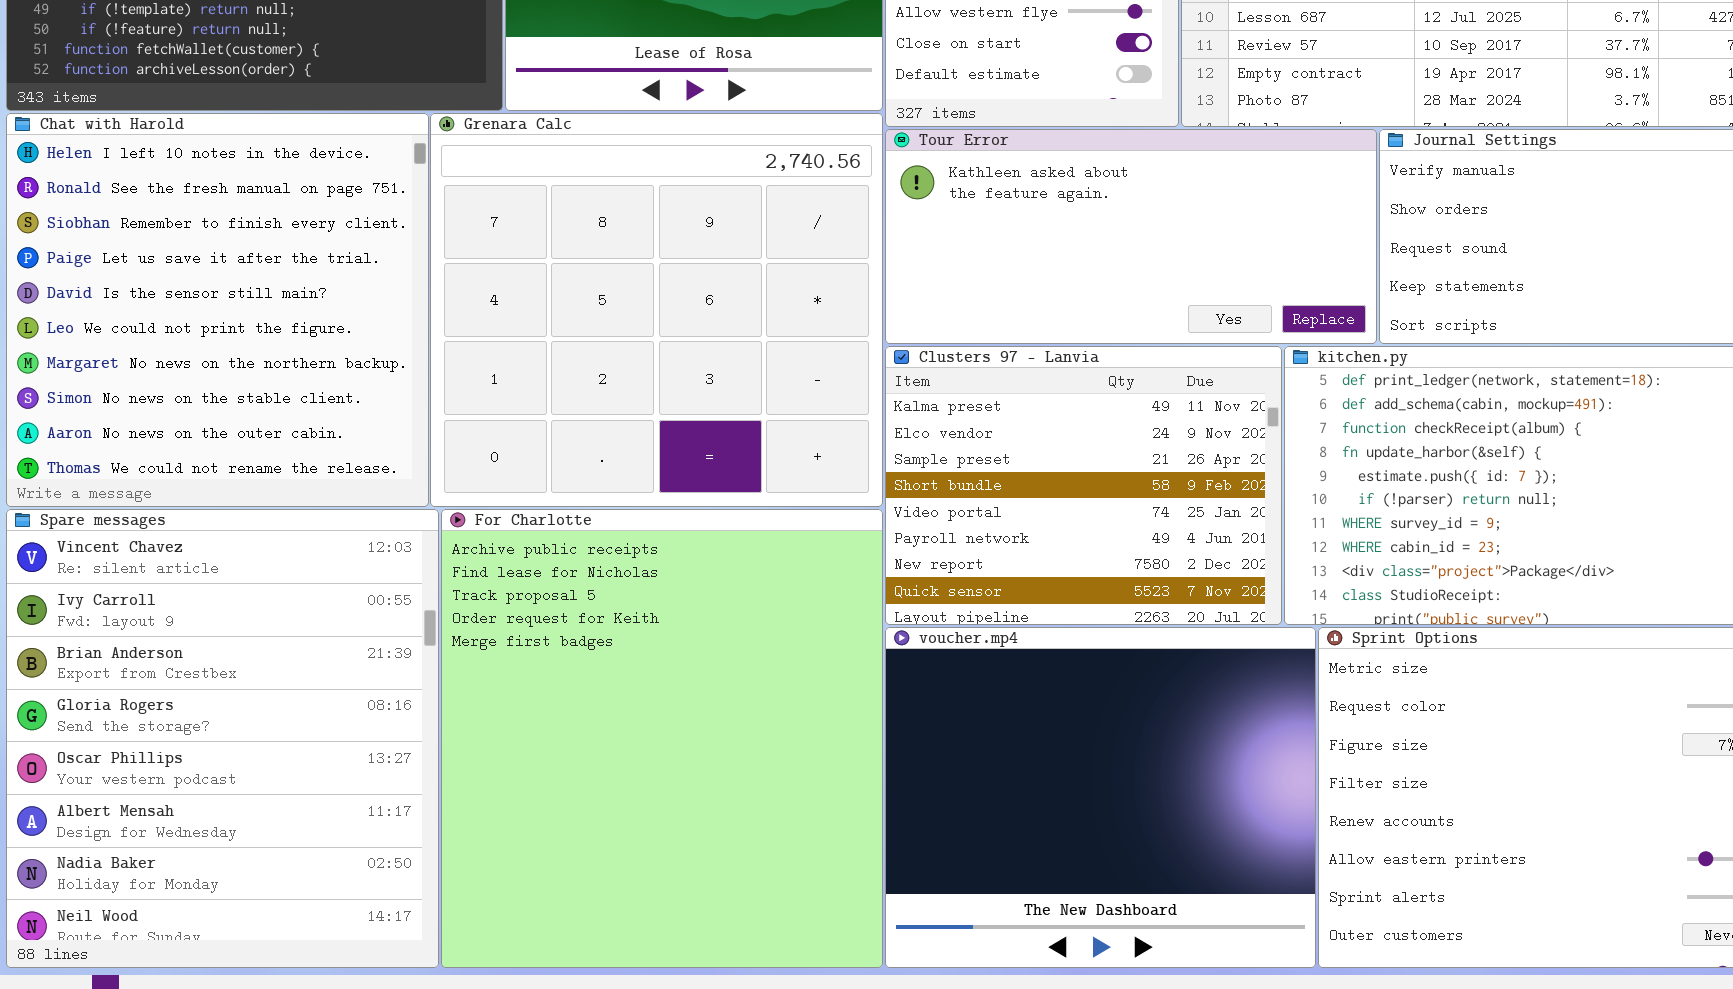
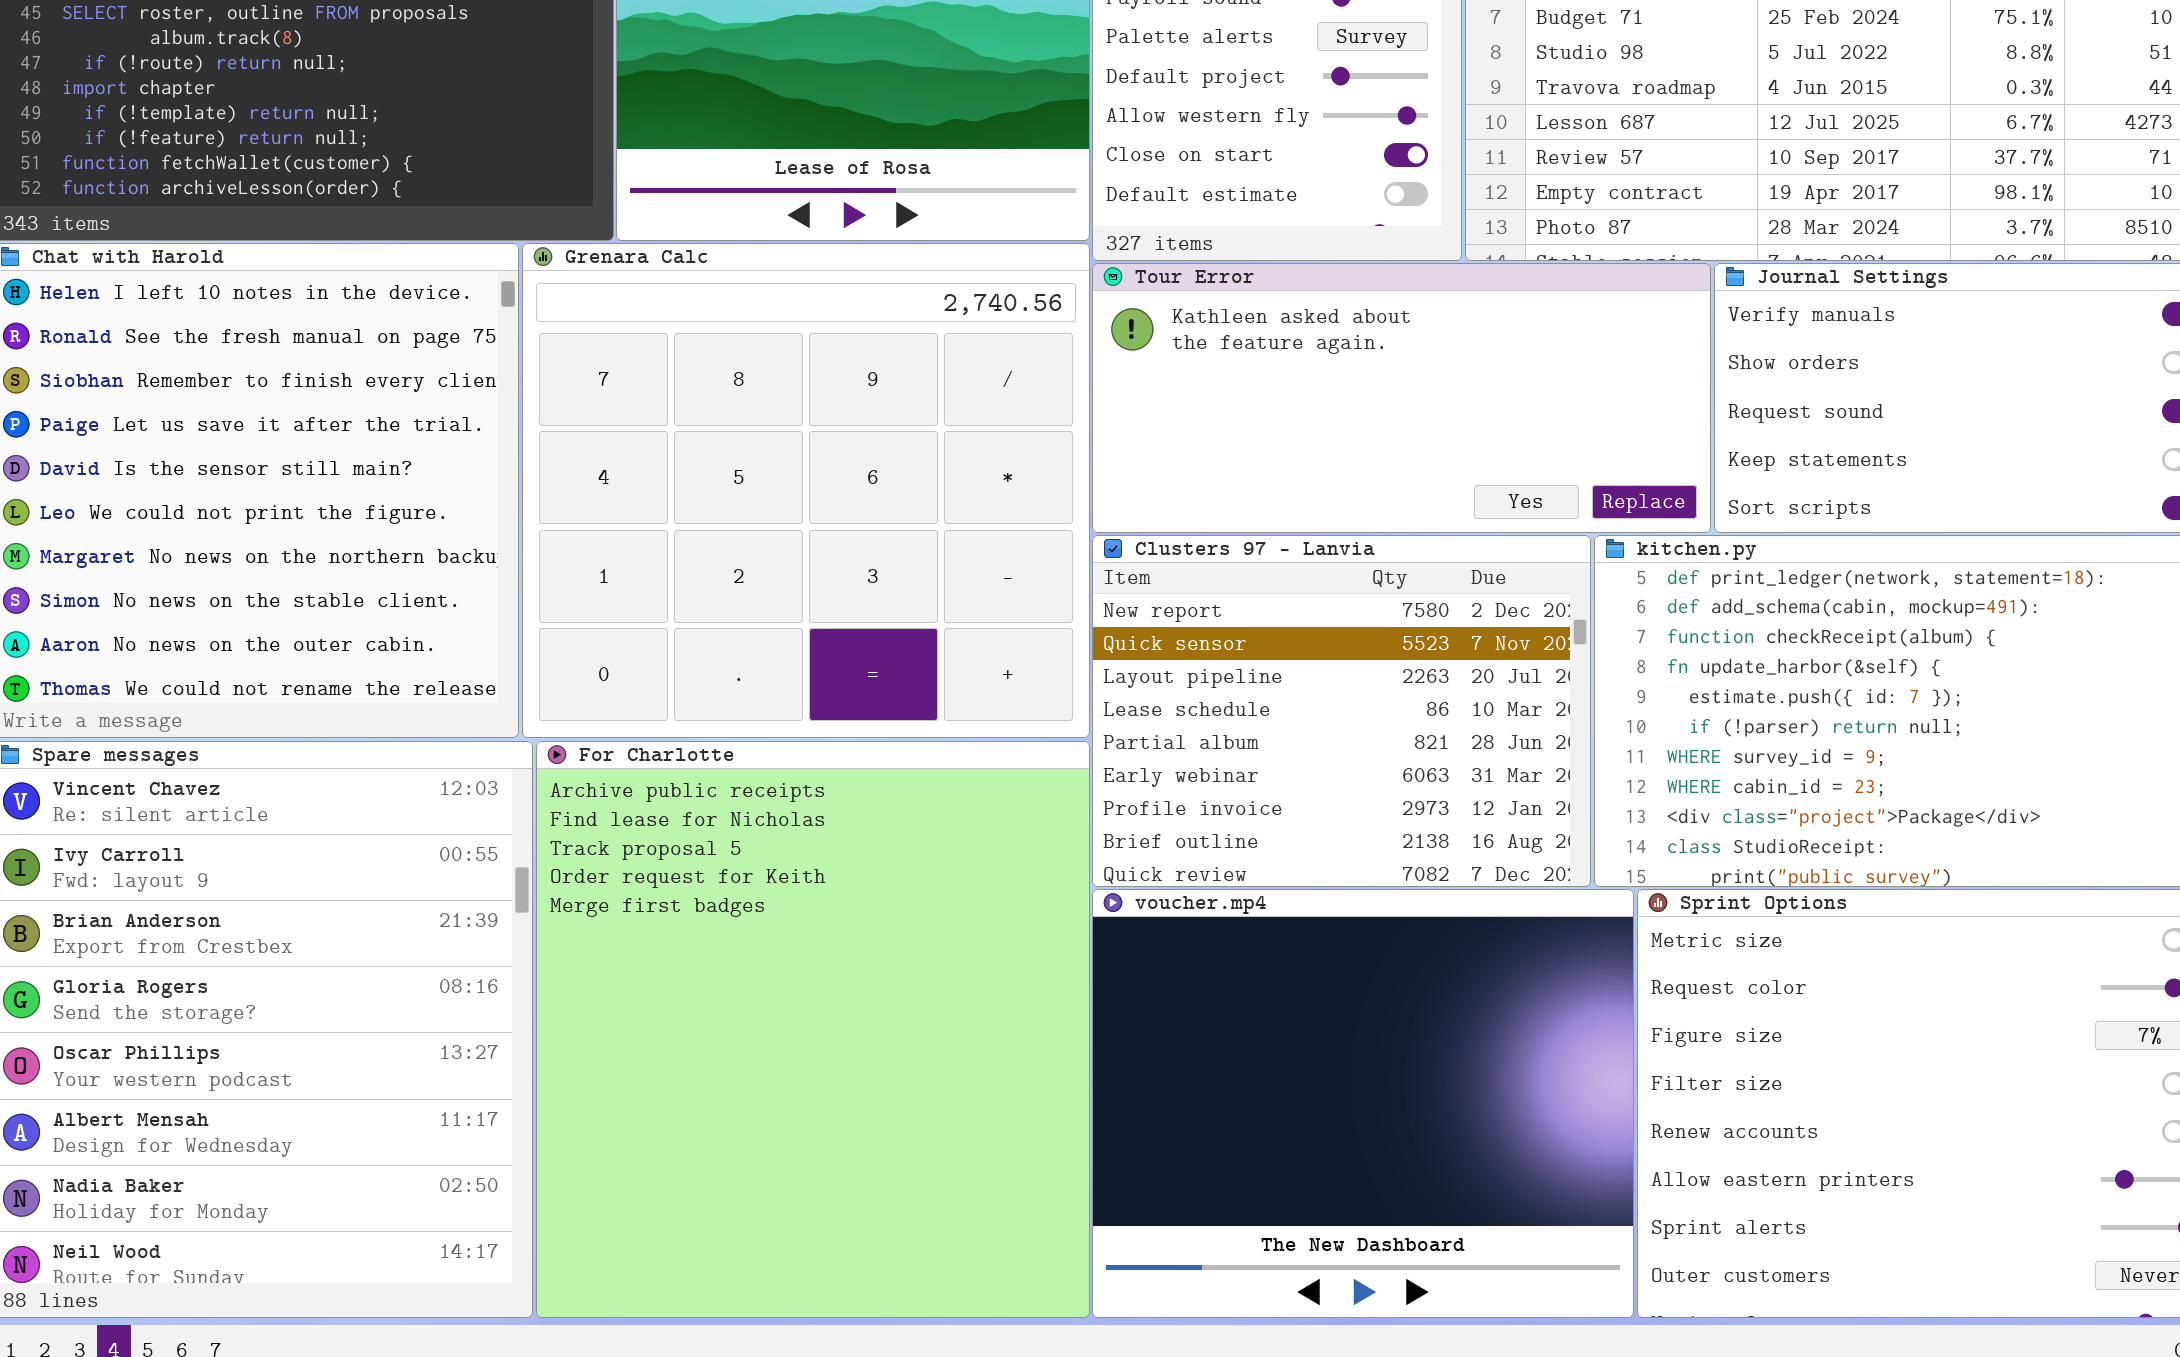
Clusters 97 - Lanvia: [885,346,1282,625] -> [1092,535,1591,887], scrolled down 6 rows

